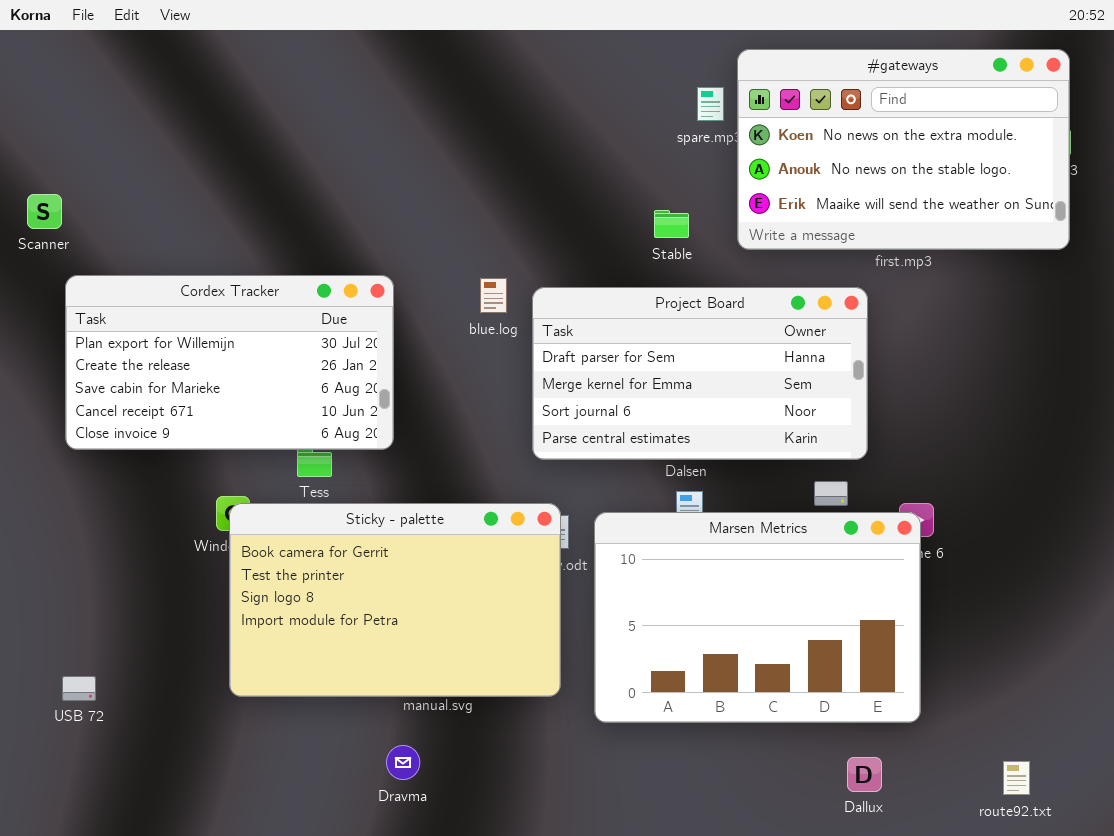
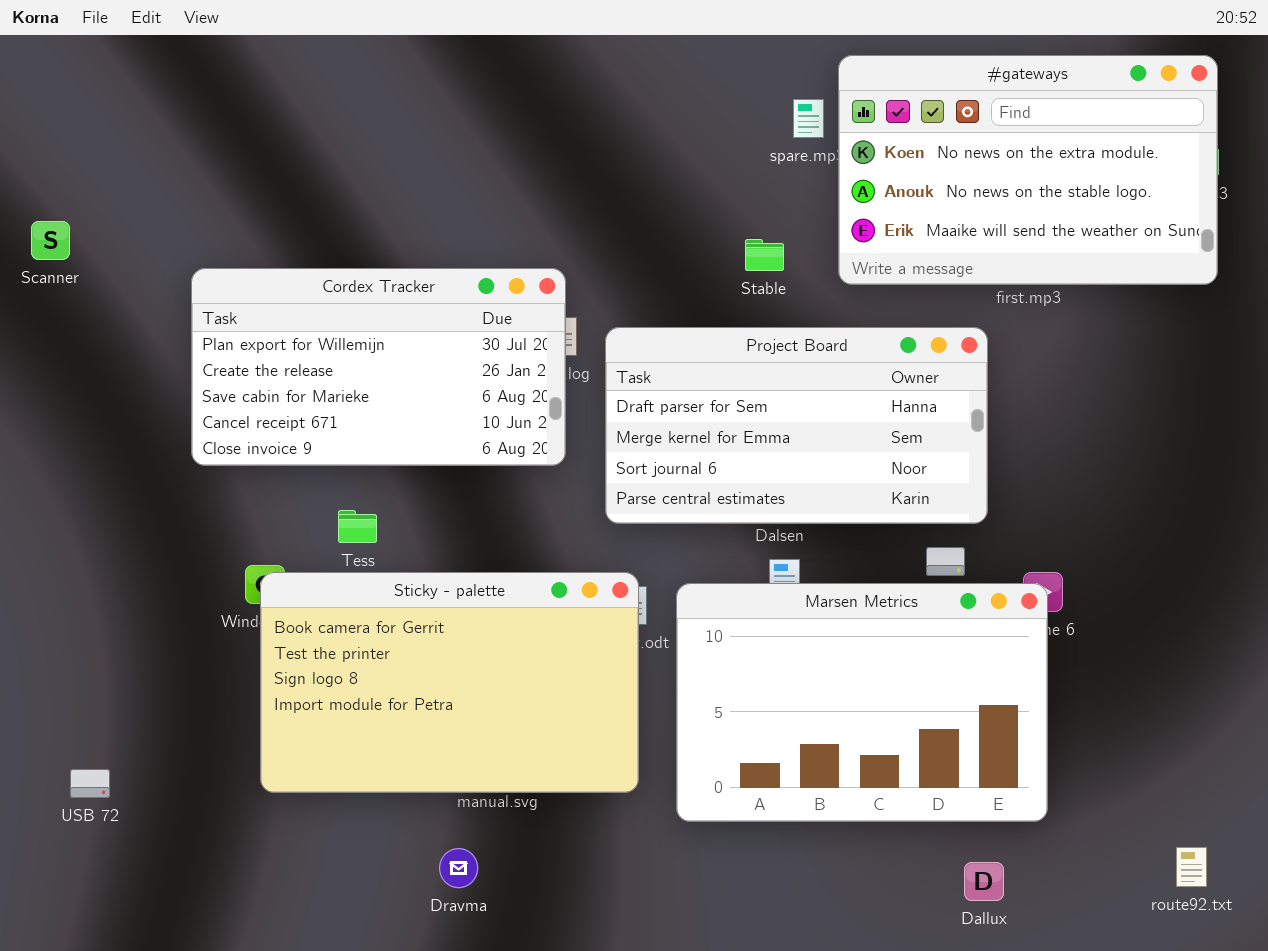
Cordex Tracker: [65,275,394,450] -> [191,268,566,466], moved
route92.txt: [1003,761,1030,795] -> [1176,847,1207,887], moved

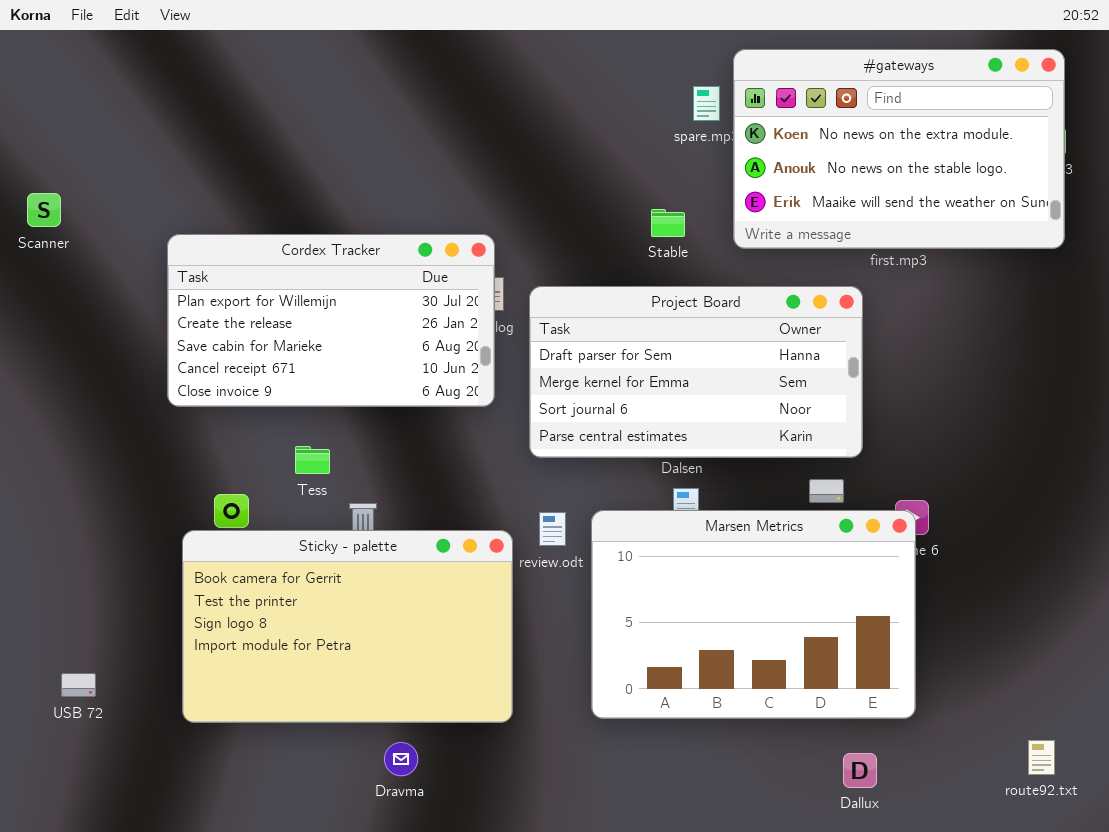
Sticky - palette: [260,572,639,793] -> [182,530,513,723], moved

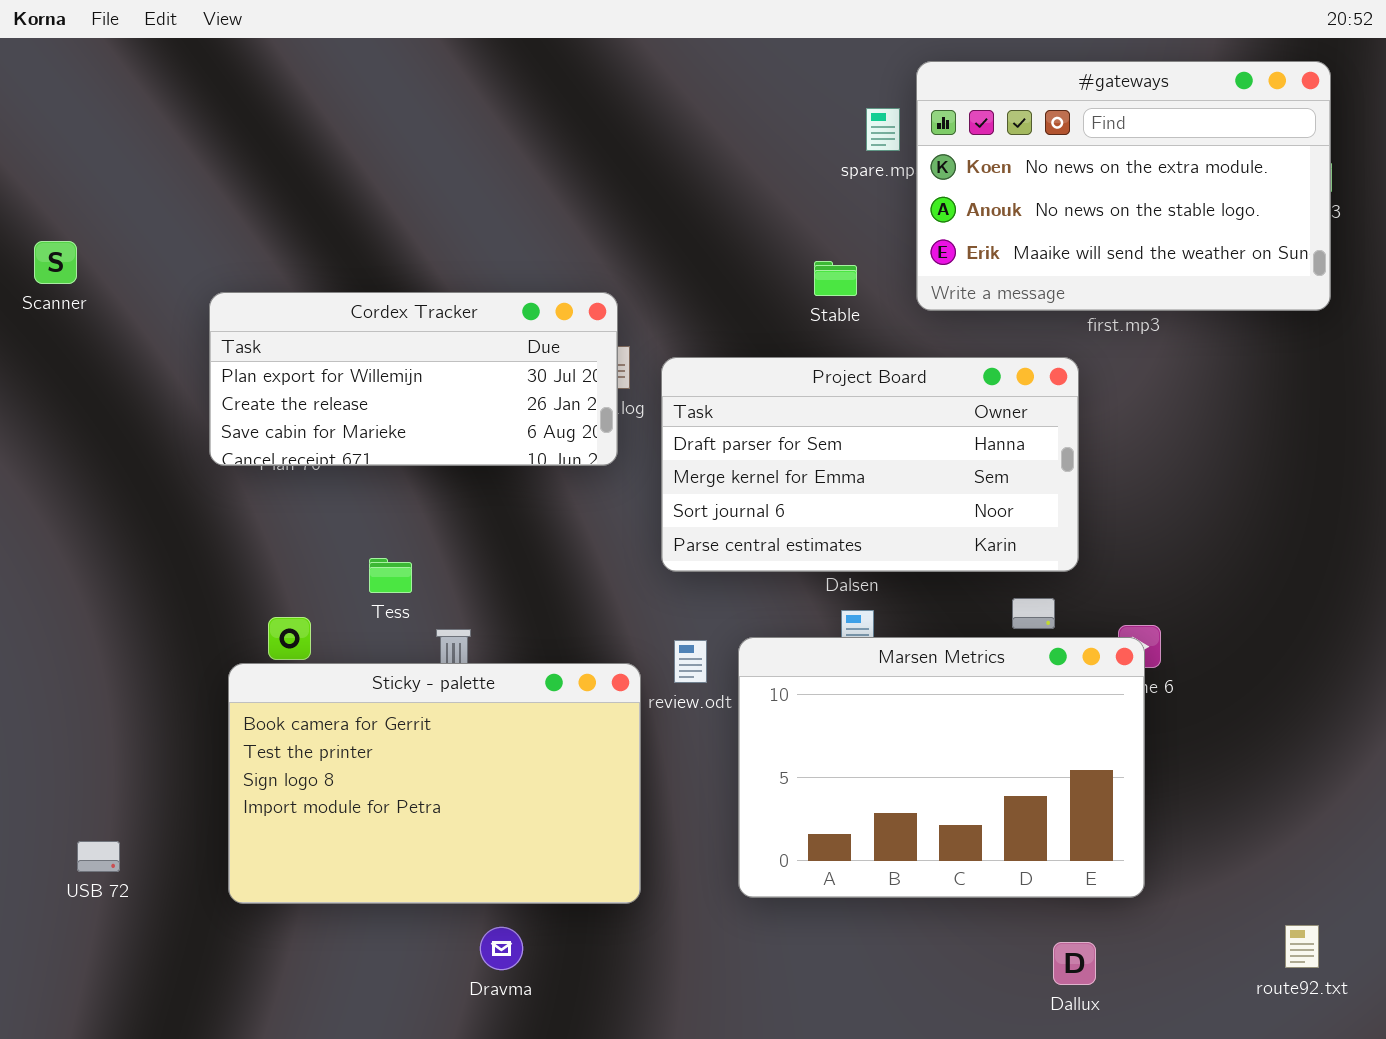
Cordex Tracker: [167,234,495,407] -> [209,292,618,466], resized

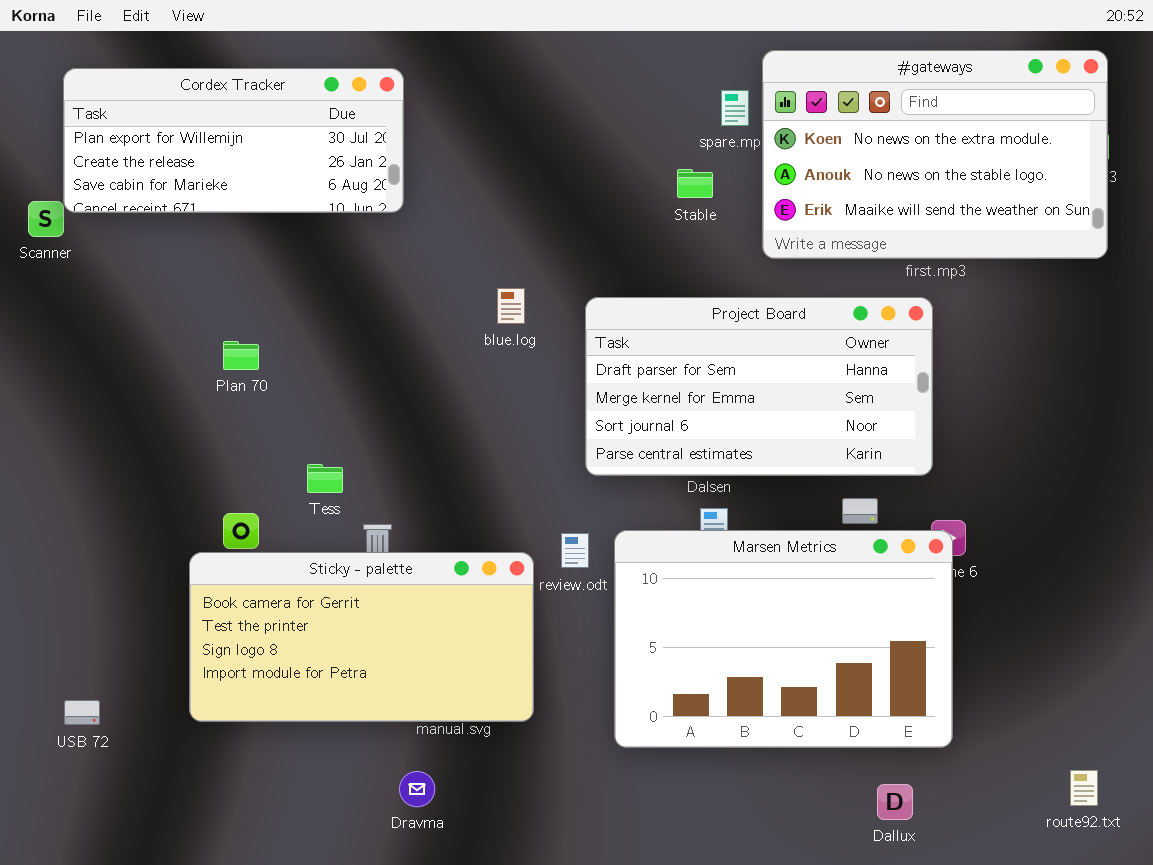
Stable: [814,261,857,296] -> [677,169,713,198], moved
Cordex Tracker: [209,292,618,466] -> [63,68,404,213], moved
Project Board: [661,357,1079,572] -> [585,297,933,476], moved
Sticky - palette: [228,663,641,904] -> [189,552,534,722], resized

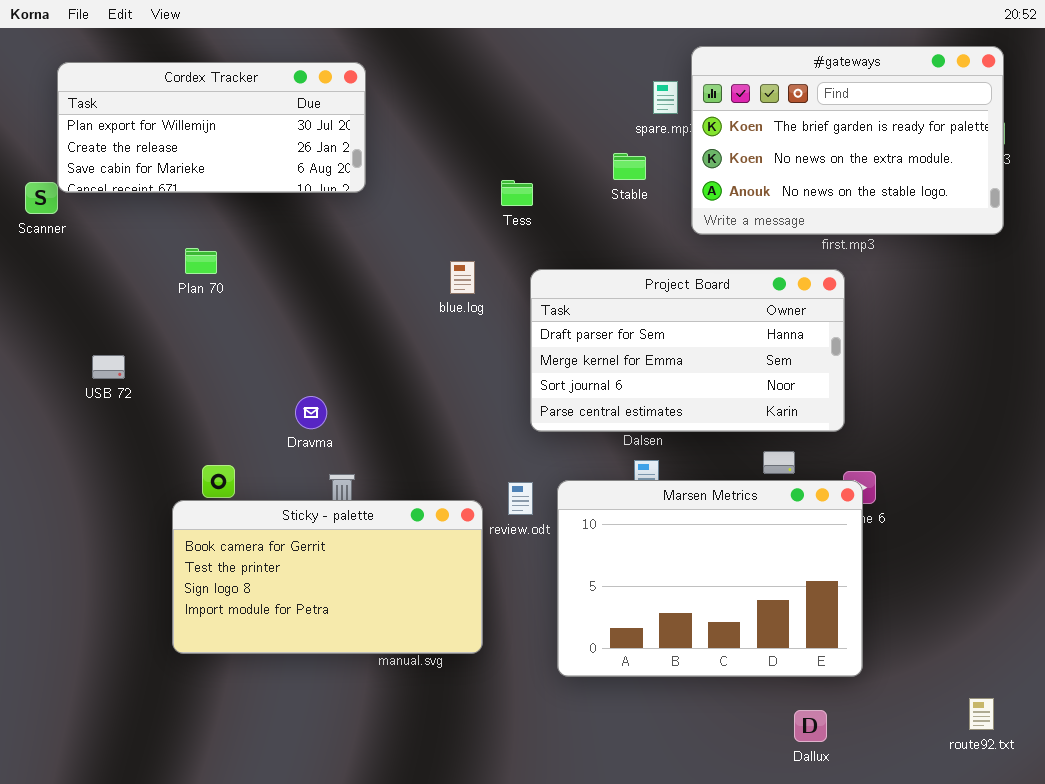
#gateways: [762,50,1108,259] -> [691,46,1004,235], scrolled up 1 row
Plan 70: [223,341,259,370] -> [185,248,217,274], moved
Tess: [307,464,343,493] -> [501,180,533,206], moved
USB 72: [64,700,100,725] -> [92,355,125,379], moved
Dravma: [399,771,435,807] -> [295,396,327,429], moved

